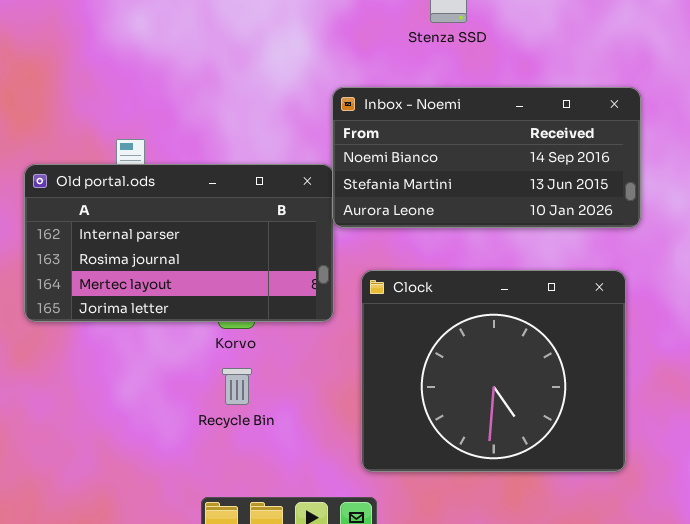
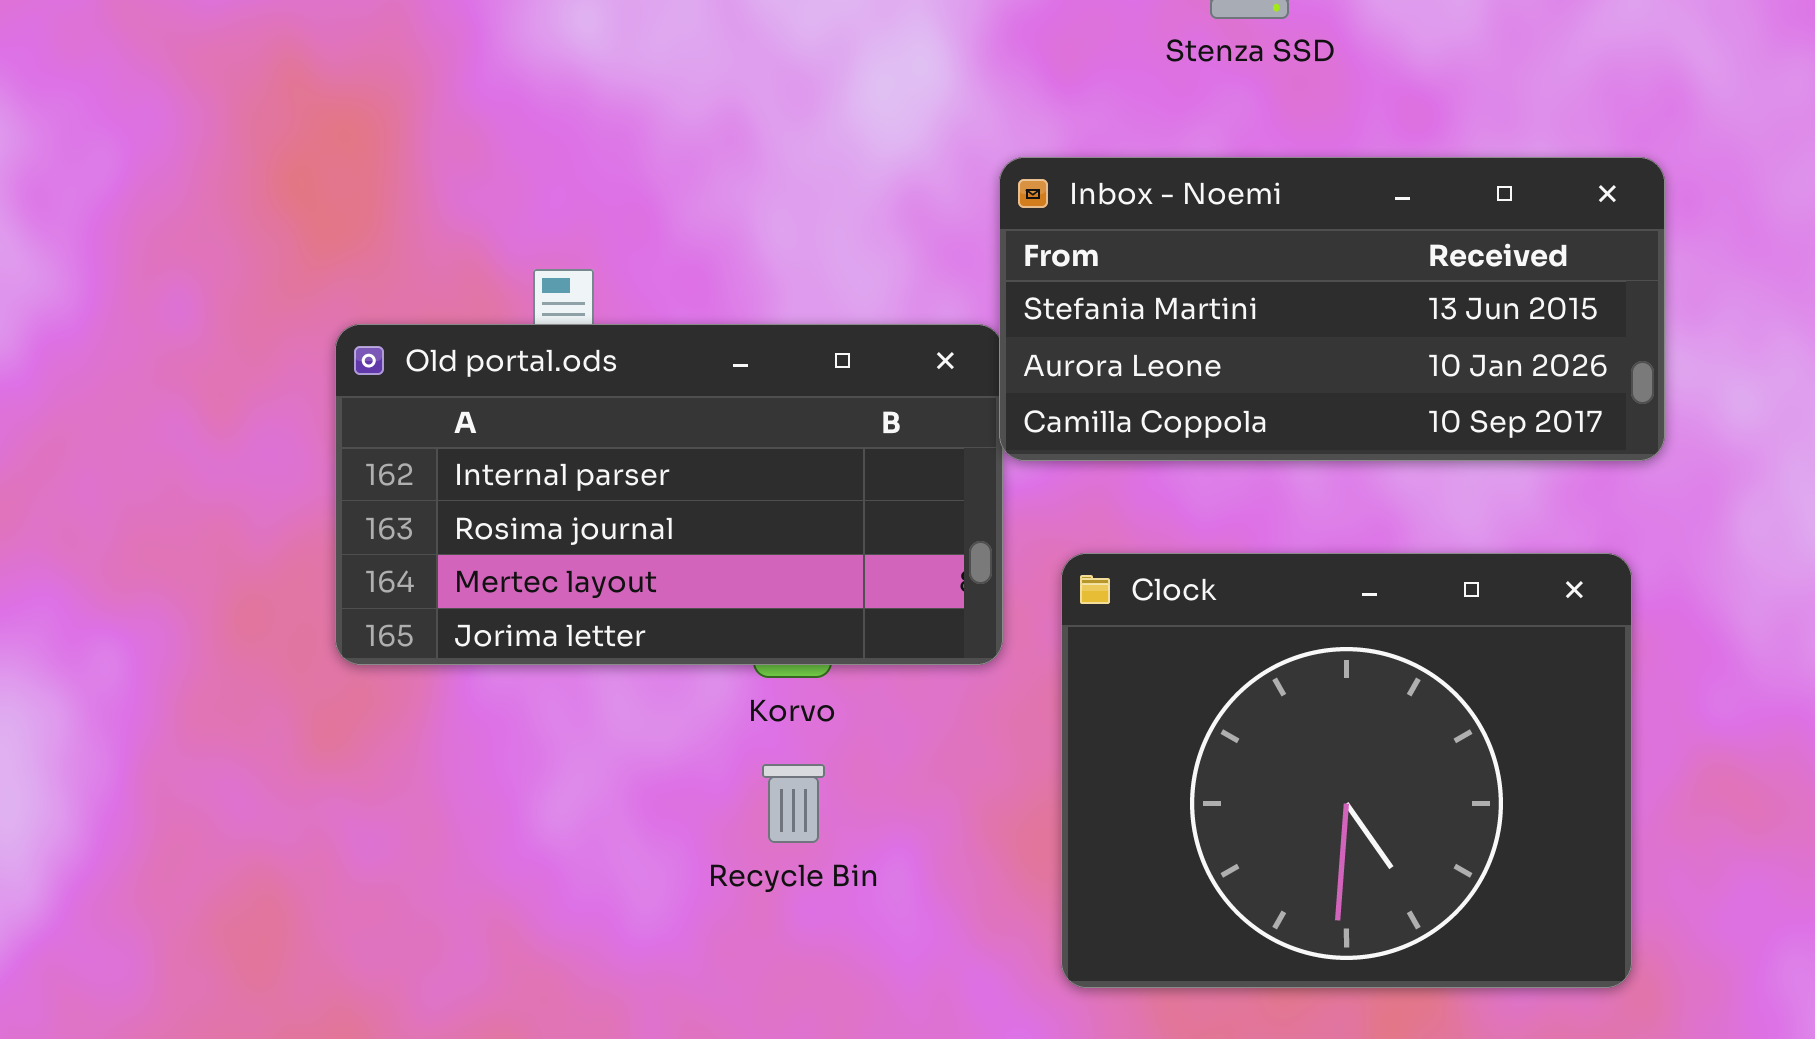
Inbox - Noemi: [332,87,641,228] -> [999,157,1665,461], scrolled down 1 row

